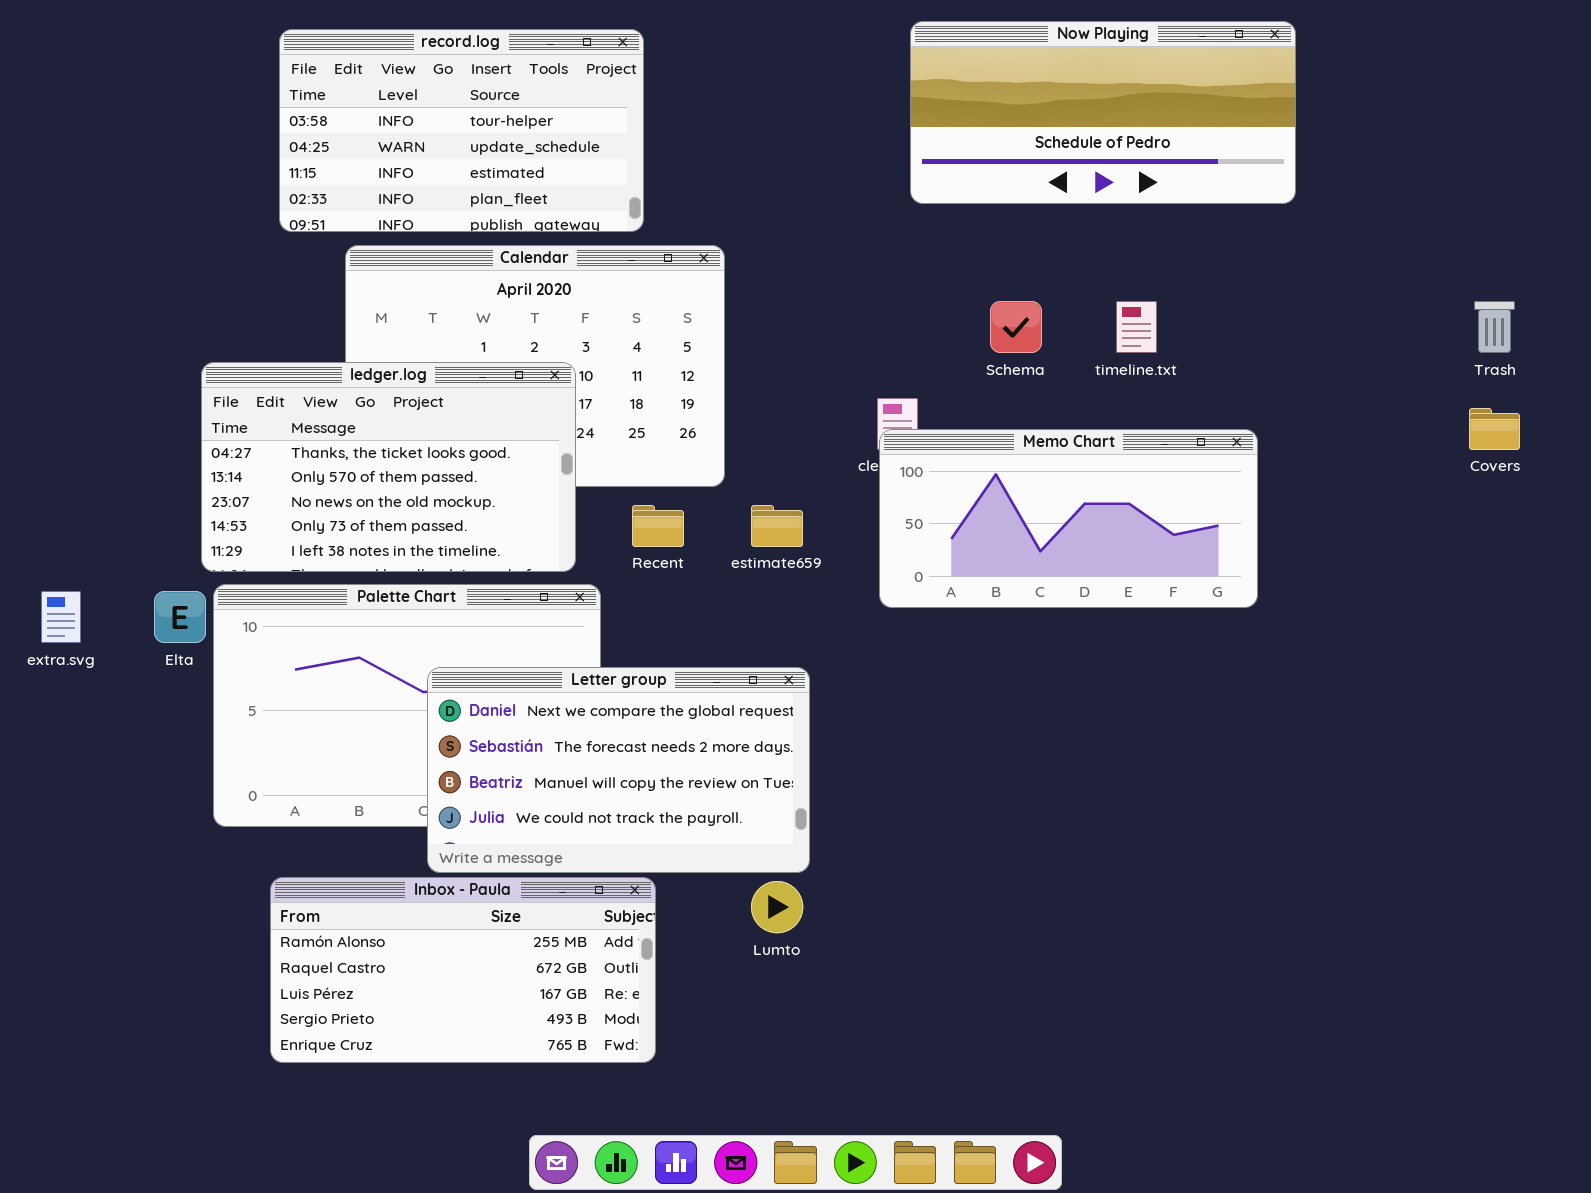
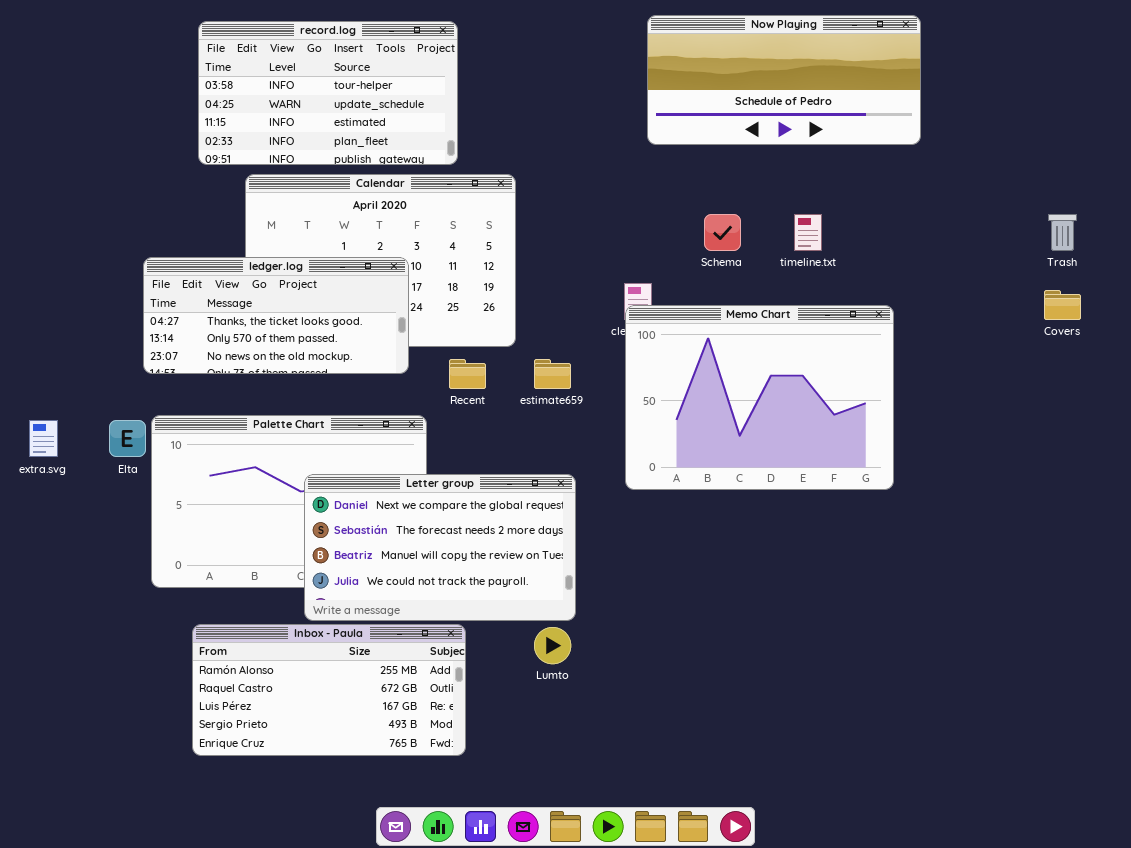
ledger.log: [201,362,576,572] -> [143,257,409,374], resized
Memo Chart: [879,429,1258,608] -> [625,305,894,490], resized

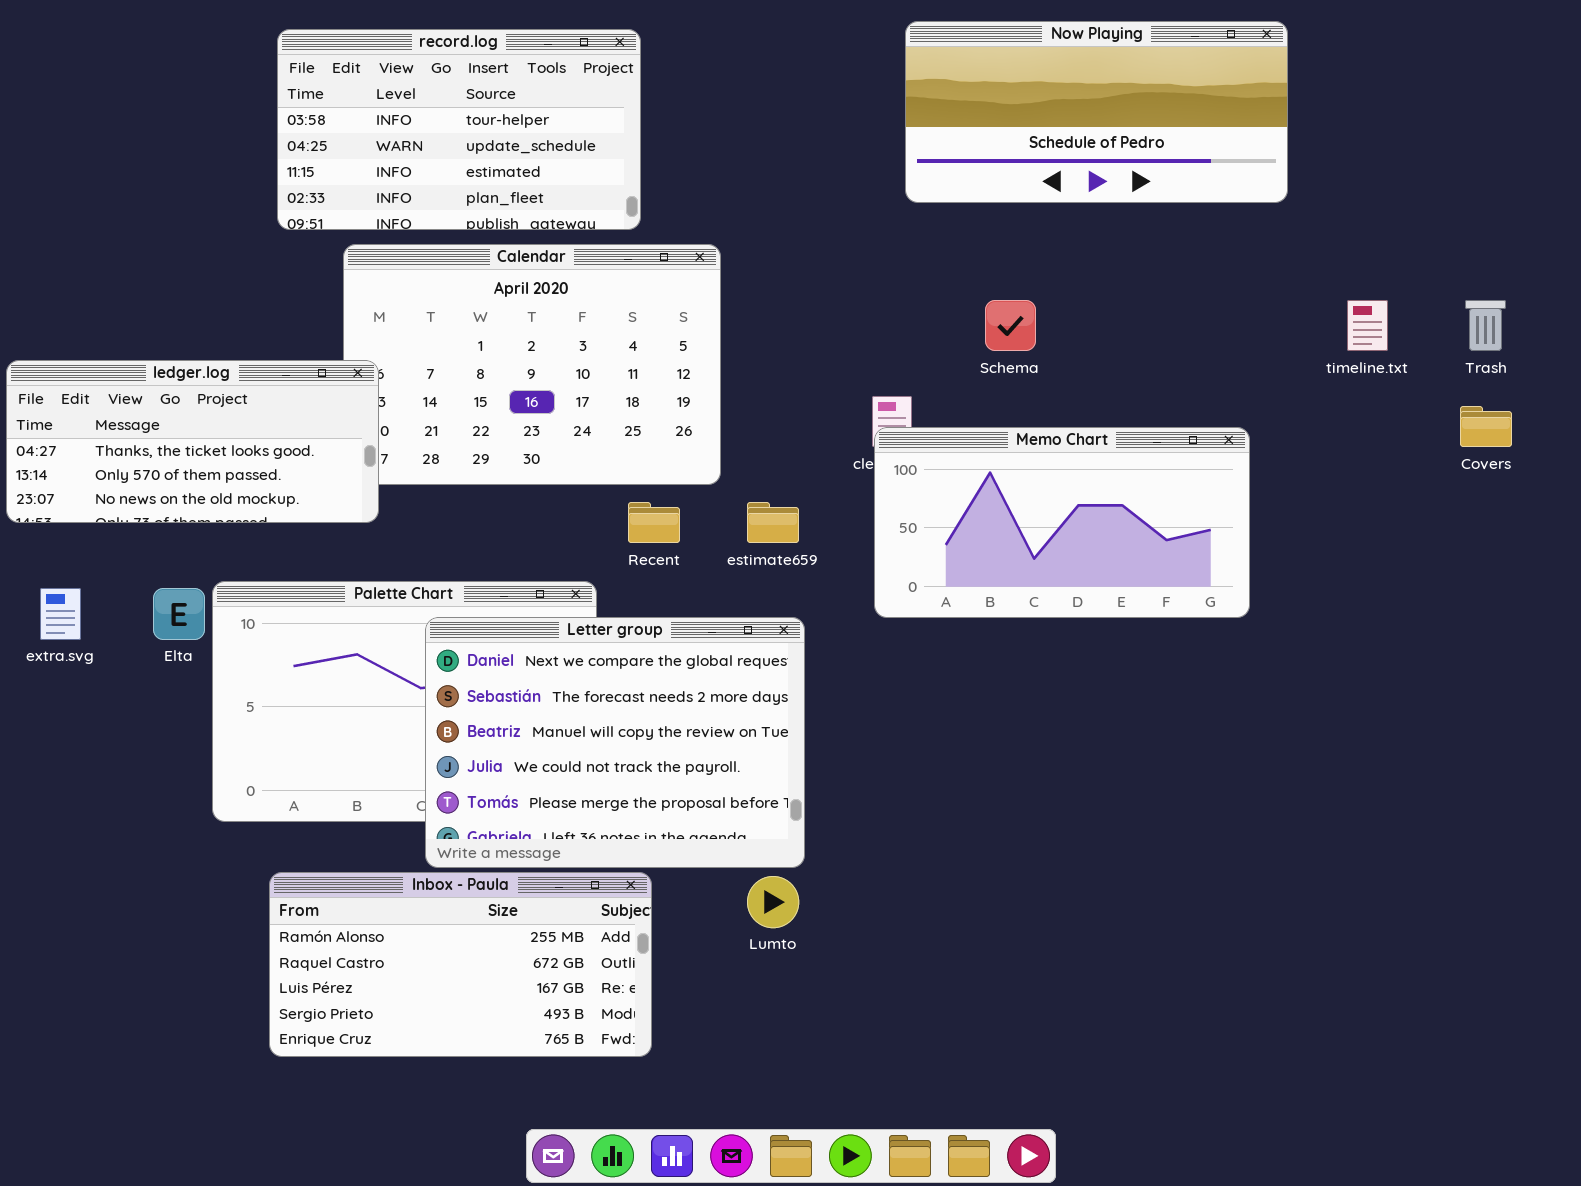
timeline.txt: [794,214,822,251] -> [1347,300,1388,351], moved
ledger.log: [143,257,409,374] -> [6,360,379,523], moved
Memo Chart: [625,305,894,490] -> [874,427,1250,618], resized
Letter group: [304,474,576,621] -> [425,617,805,868], resized

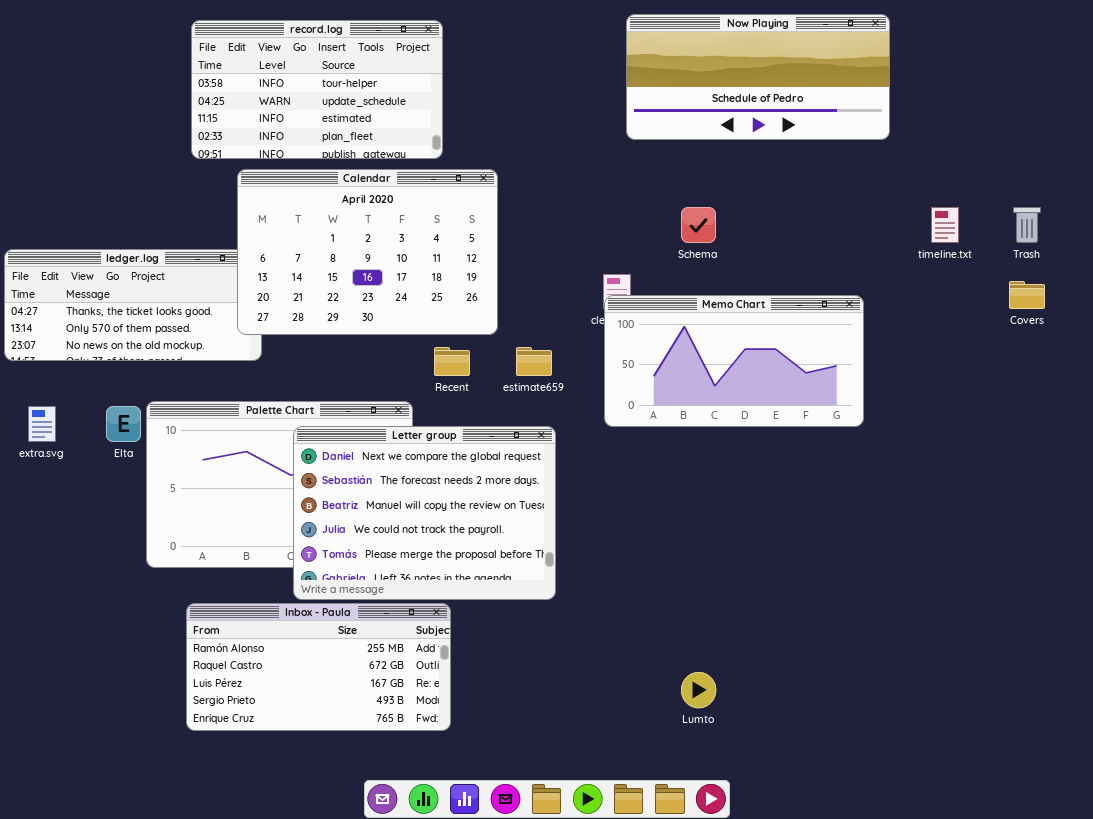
Calendar: [343,244,721,485] -> [237,169,498,335], raised
Lumto: [747,876,799,928] -> [681,672,716,708], moved

